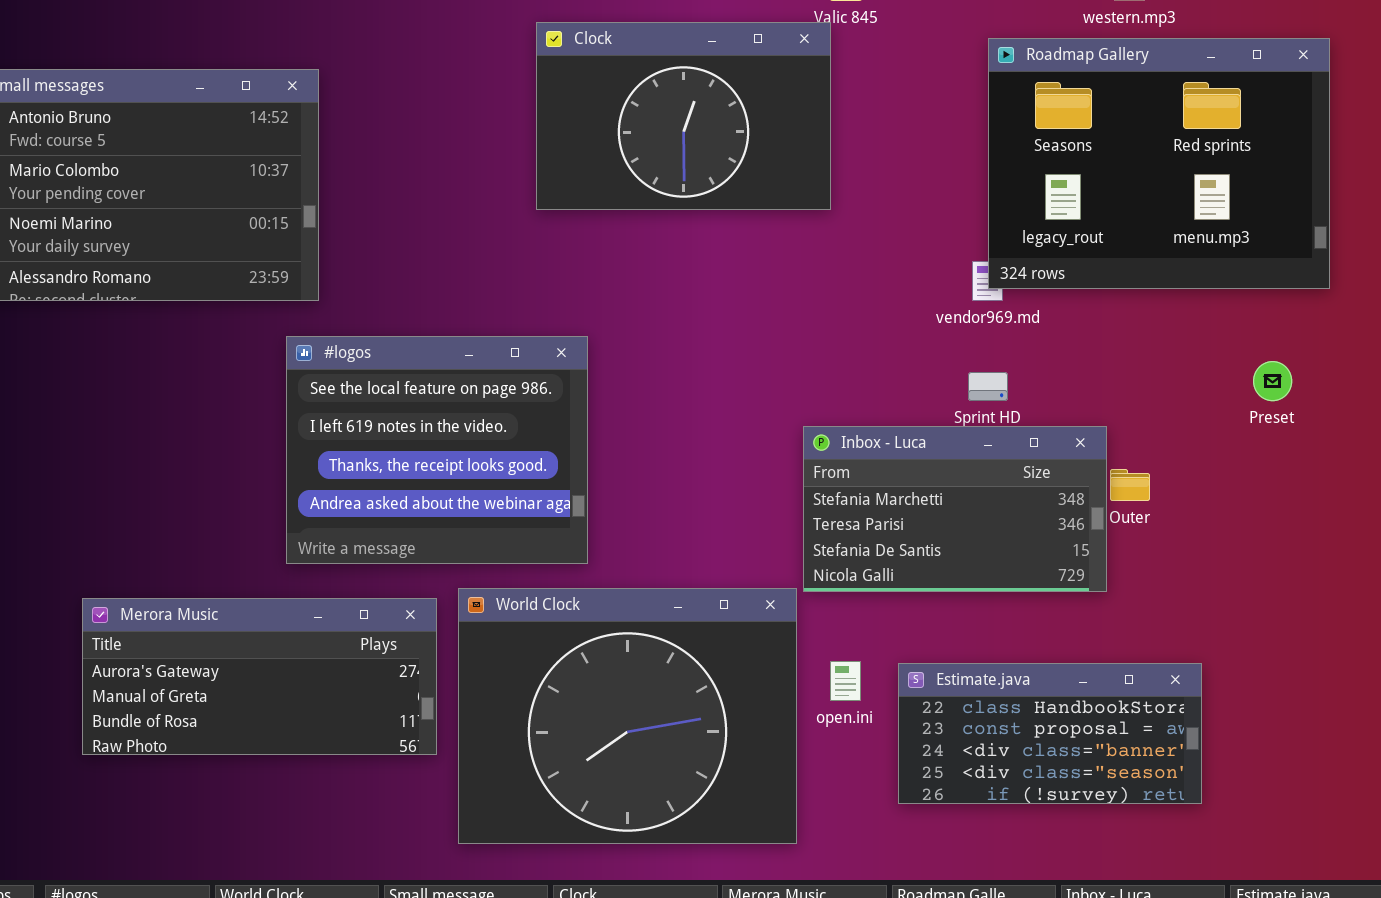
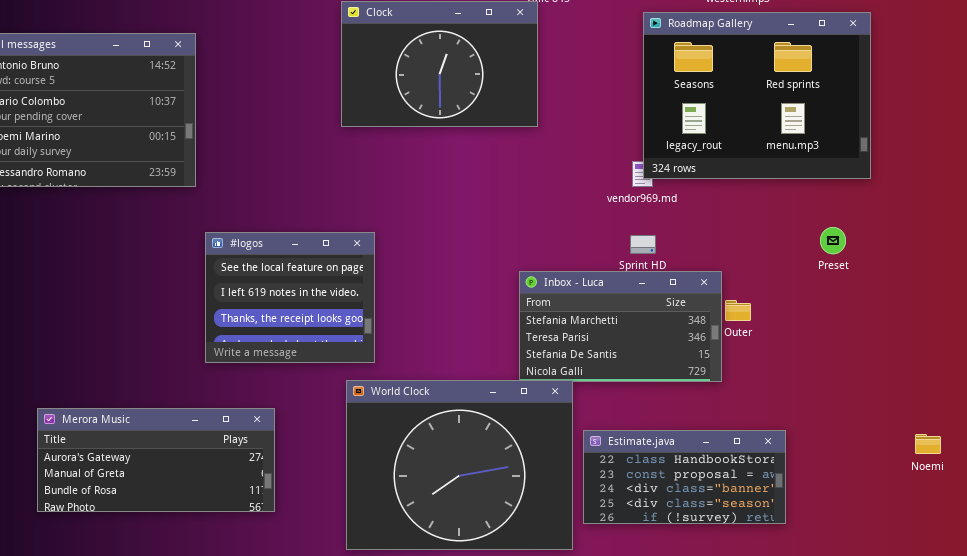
#logos: [286,336,588,564] -> [205,232,375,363], resized
World Clock: [458,588,797,844] -> [346,380,573,550], moved
Merora Music: [82,598,437,755] -> [37,408,275,512], moved

